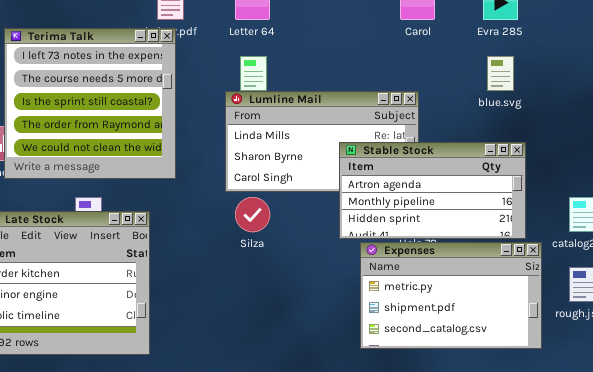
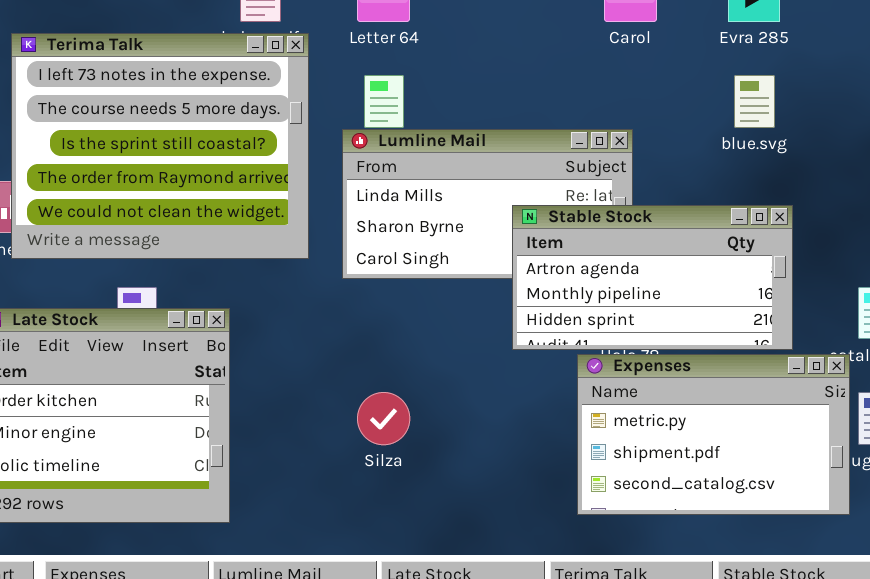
Terima Talk: [4,28,176,179] -> [11,33,309,259], resized
Silza: [235,197,270,232] -> [357,392,410,445], moved
Expenses: [360,242,542,349] -> [577,354,850,515], moved

